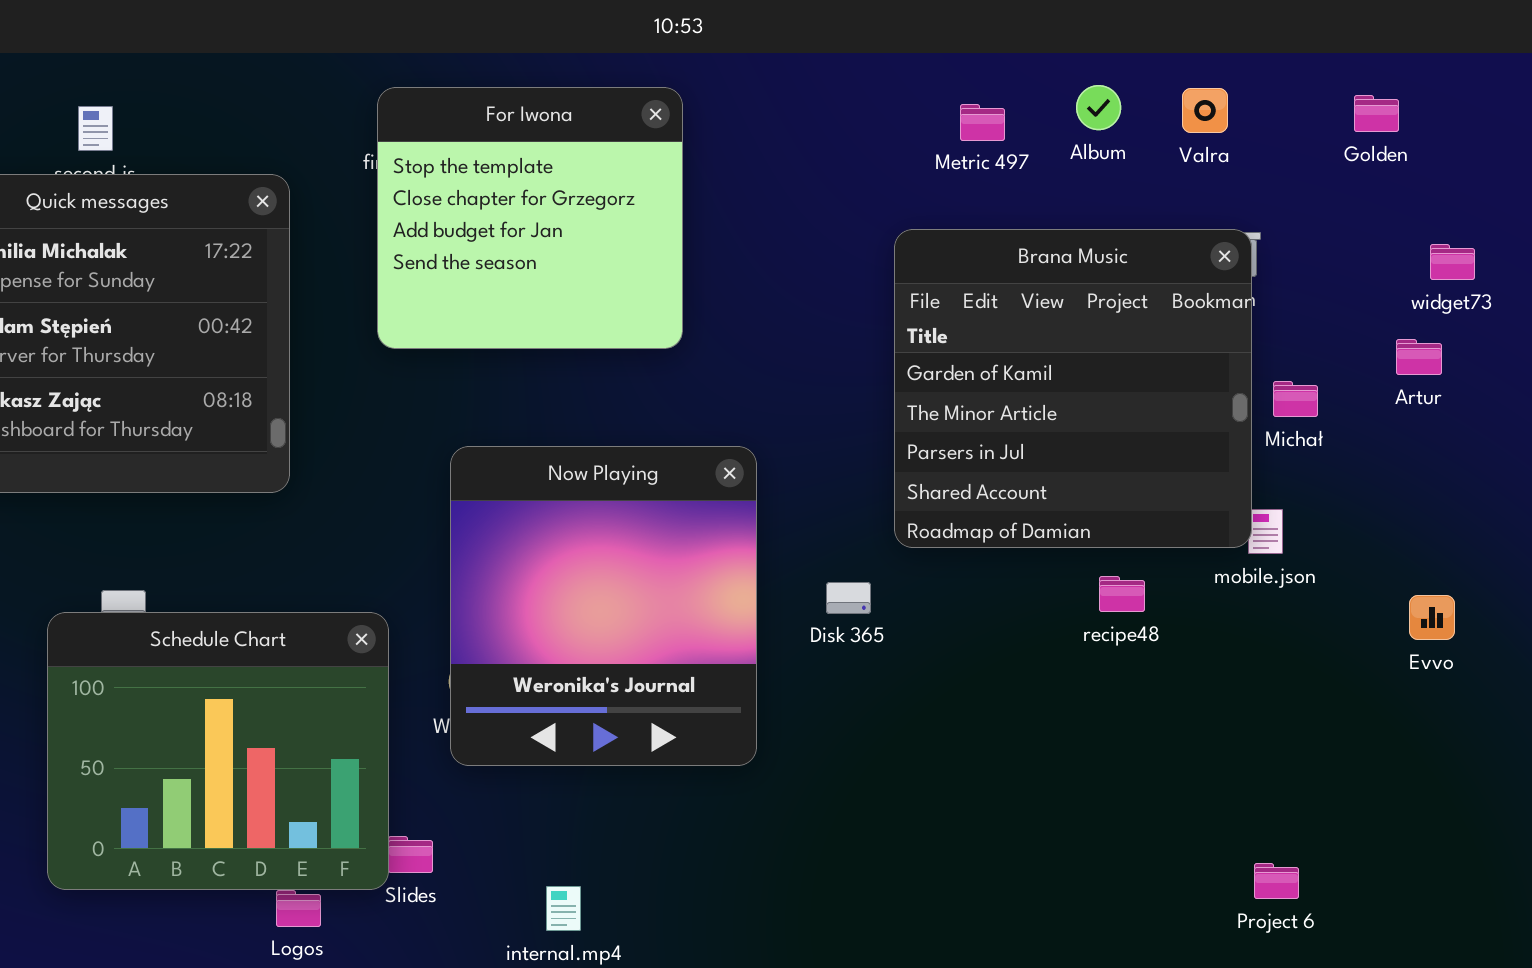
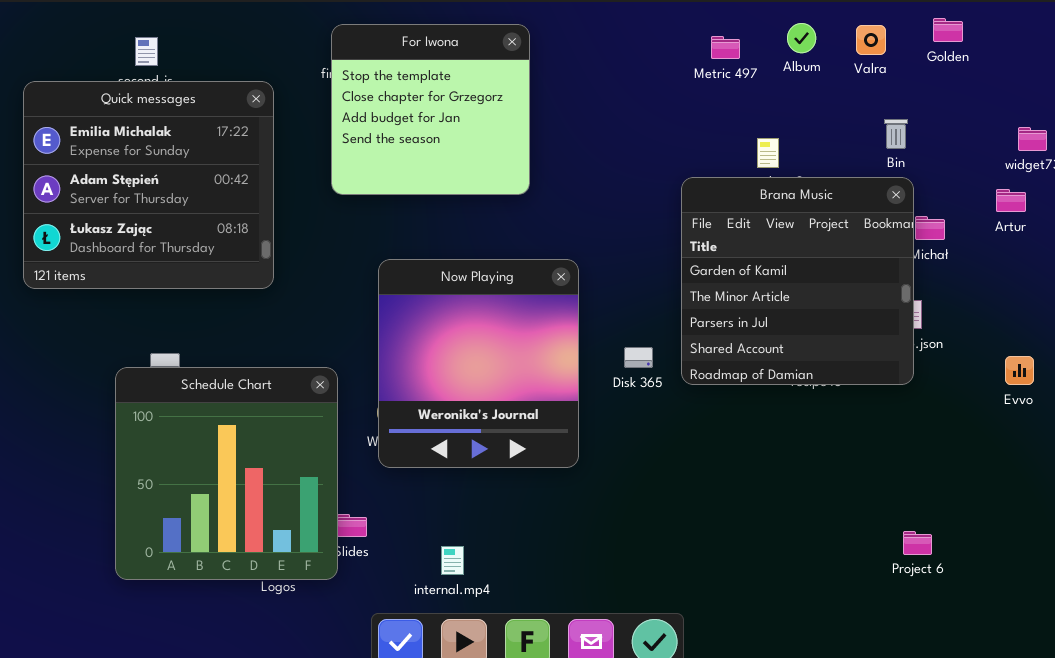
Golden: [1354,95,1399,132] -> [933,18,963,42], moved
Brana Music: [894,229,1252,548] -> [681,177,914,385], moved
Schedule Chart: [47,612,389,890] -> [115,367,338,580], resized

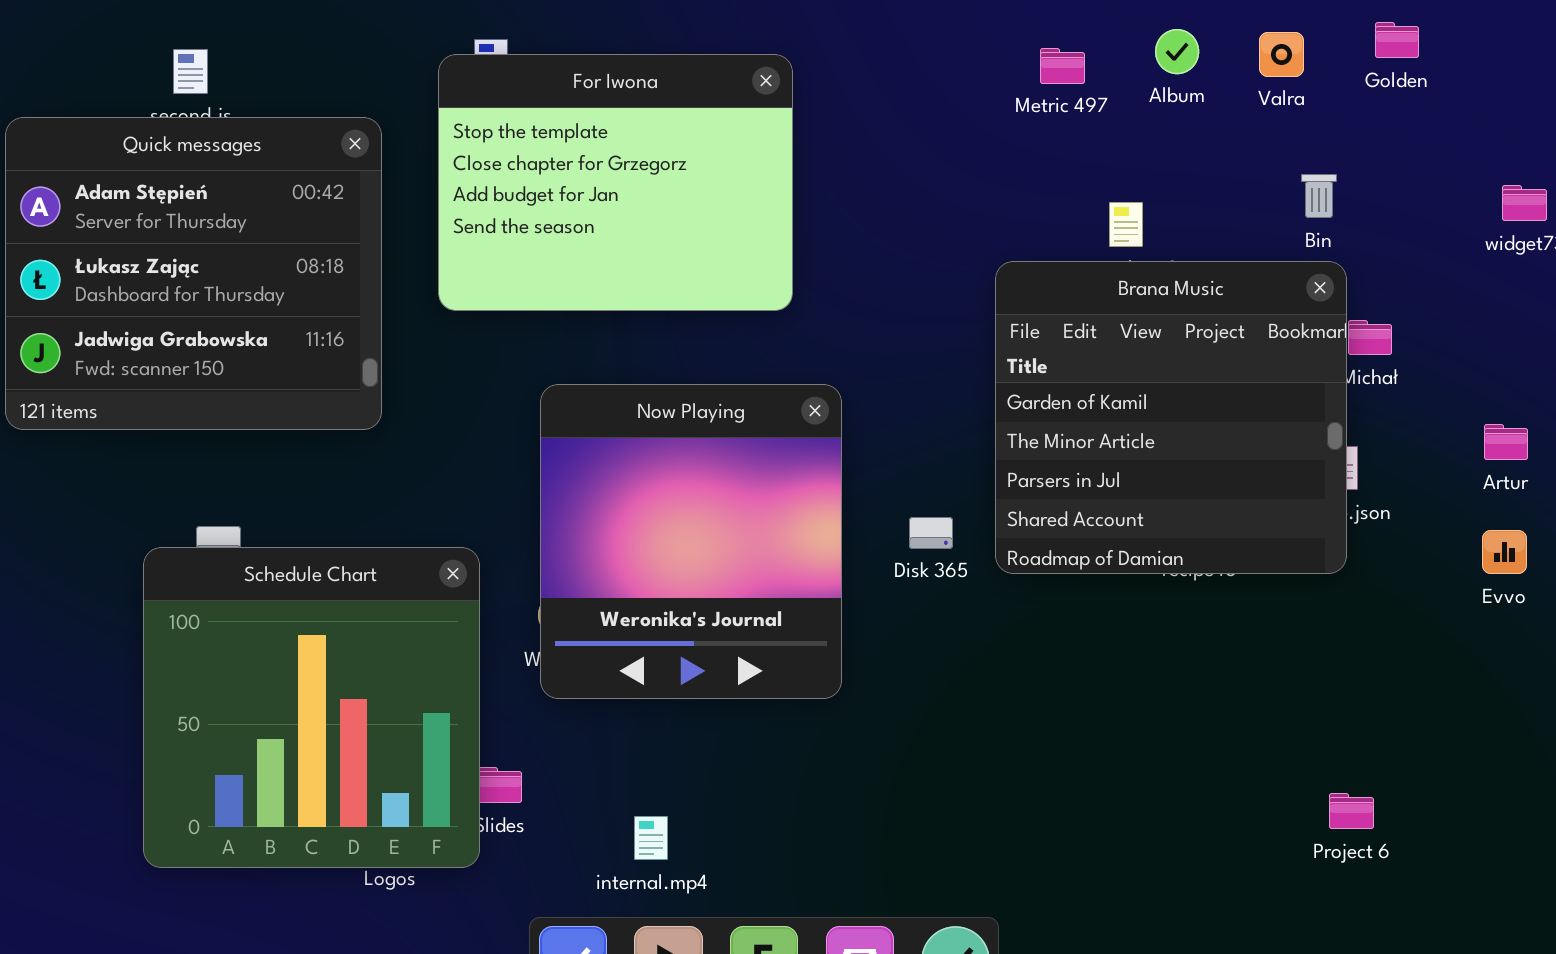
For Iwona: [331,24,530,195] -> [438,54,793,311], moved, resized
Quick messages: [23,81,274,289] -> [5,117,382,430], scrolled down 1 row
Artur: [996,189,1026,212] -> [1484,424,1528,460], moved

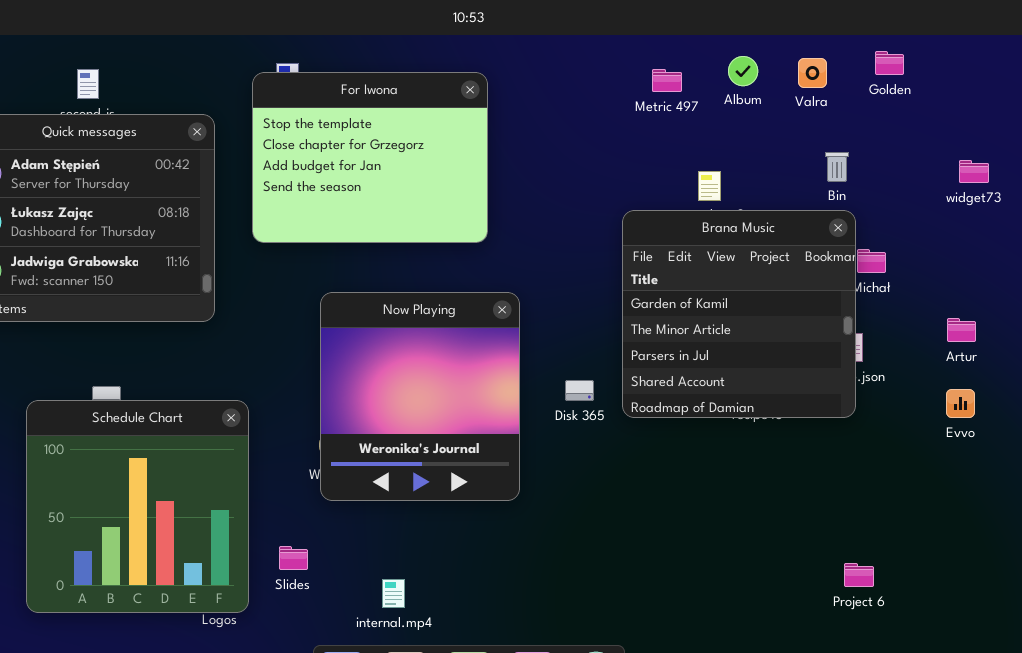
Schedule Chart: [143,547,480,868] -> [26,400,249,613], moved

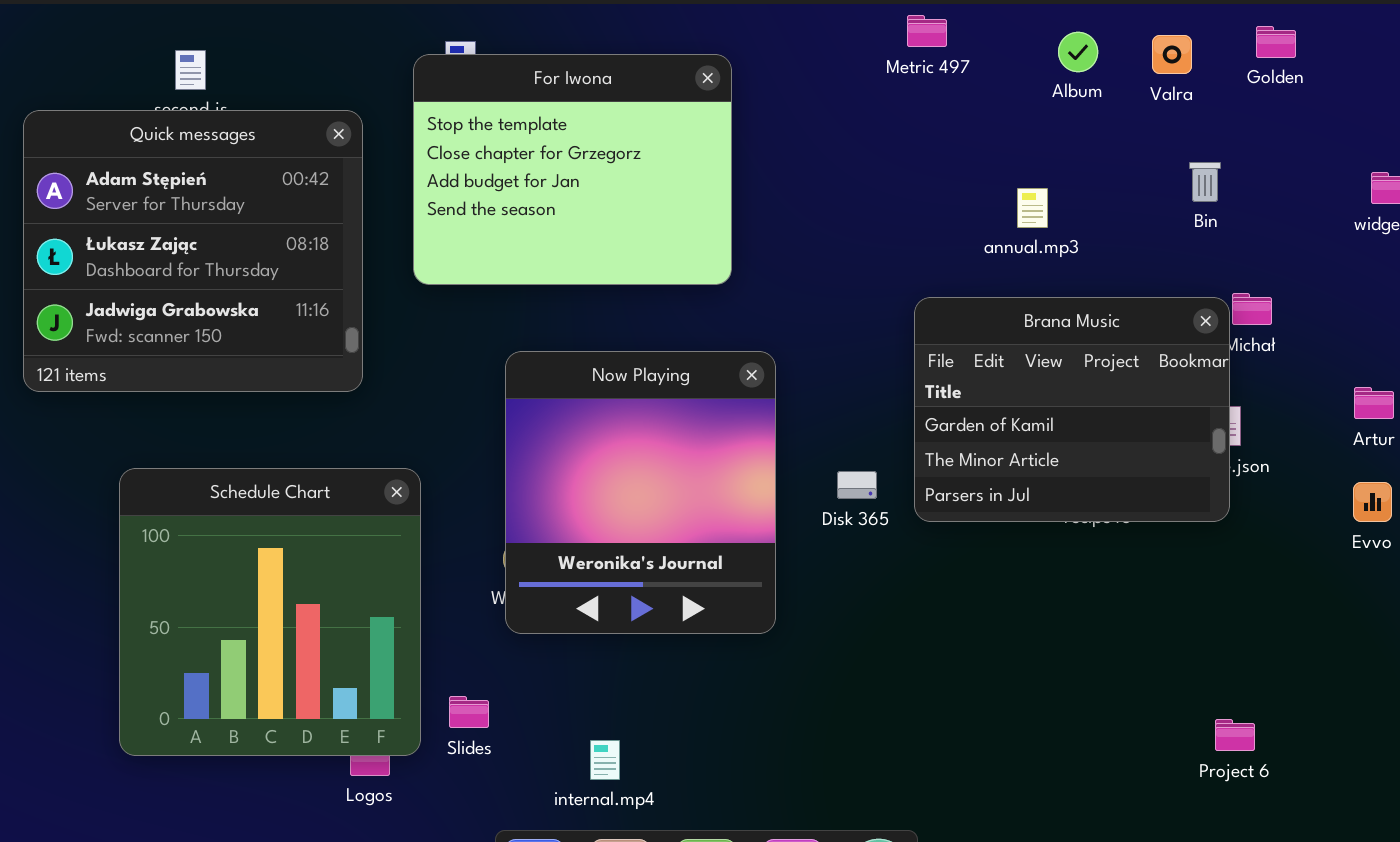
Metric 497: [652,69,682,92] -> [907,15,947,47], moved
Brana Music: [622,210,856,418] -> [914,297,1230,522], resized
Schedule Chart: [26,400,249,613] -> [119,468,421,756], moved

